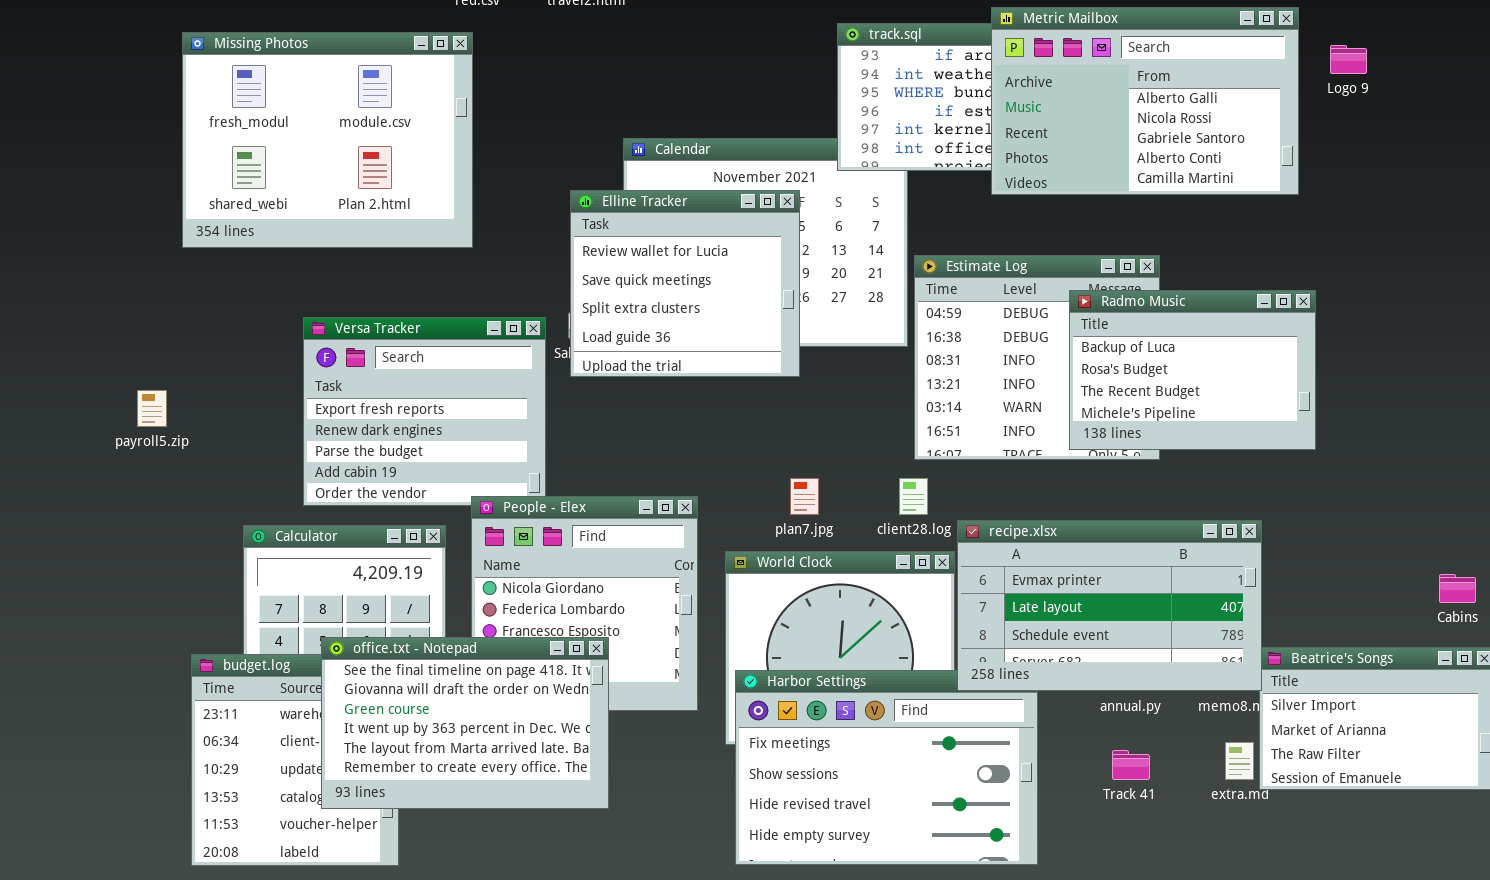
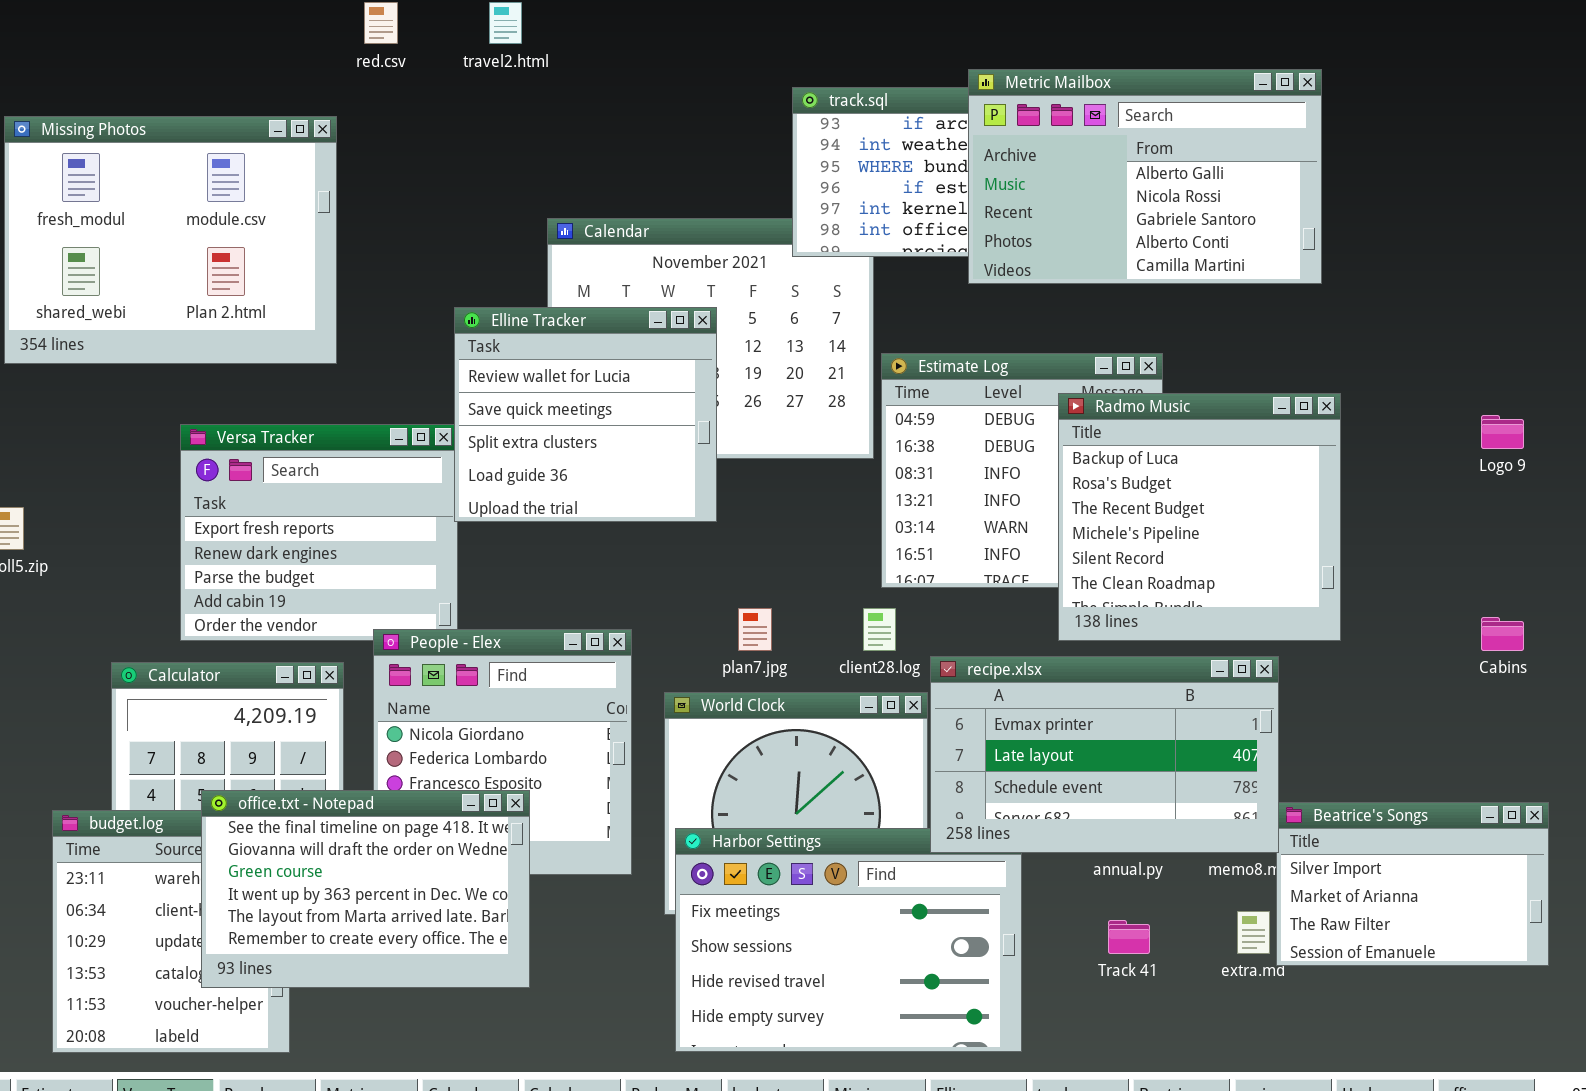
Missing Photos: [182,32,473,248] -> [4,116,337,364], moved
Logo 9: [1330,45,1367,74] -> [1481,415,1524,449], moved
Elline Tracker: [570,190,800,377] -> [454,307,717,522], moved
Radmo Music: [1069,290,1316,450] -> [1058,393,1341,641], resized
Cabins: [1439,574,1476,603] -> [1481,617,1524,651], moved

